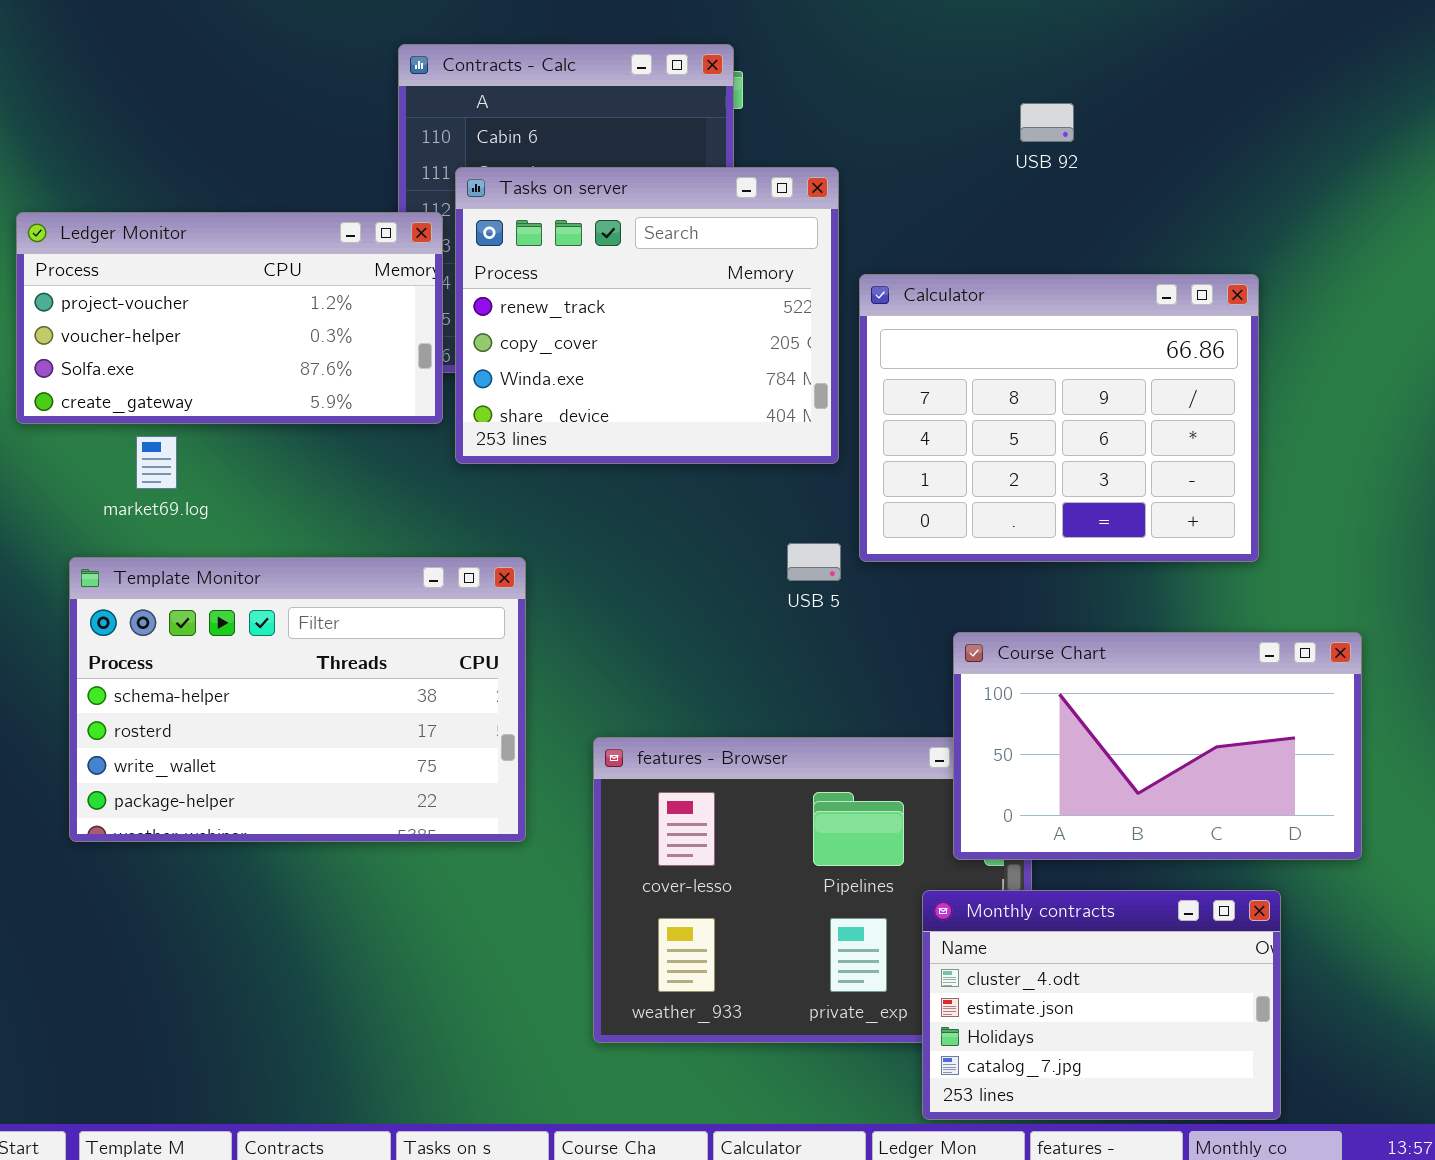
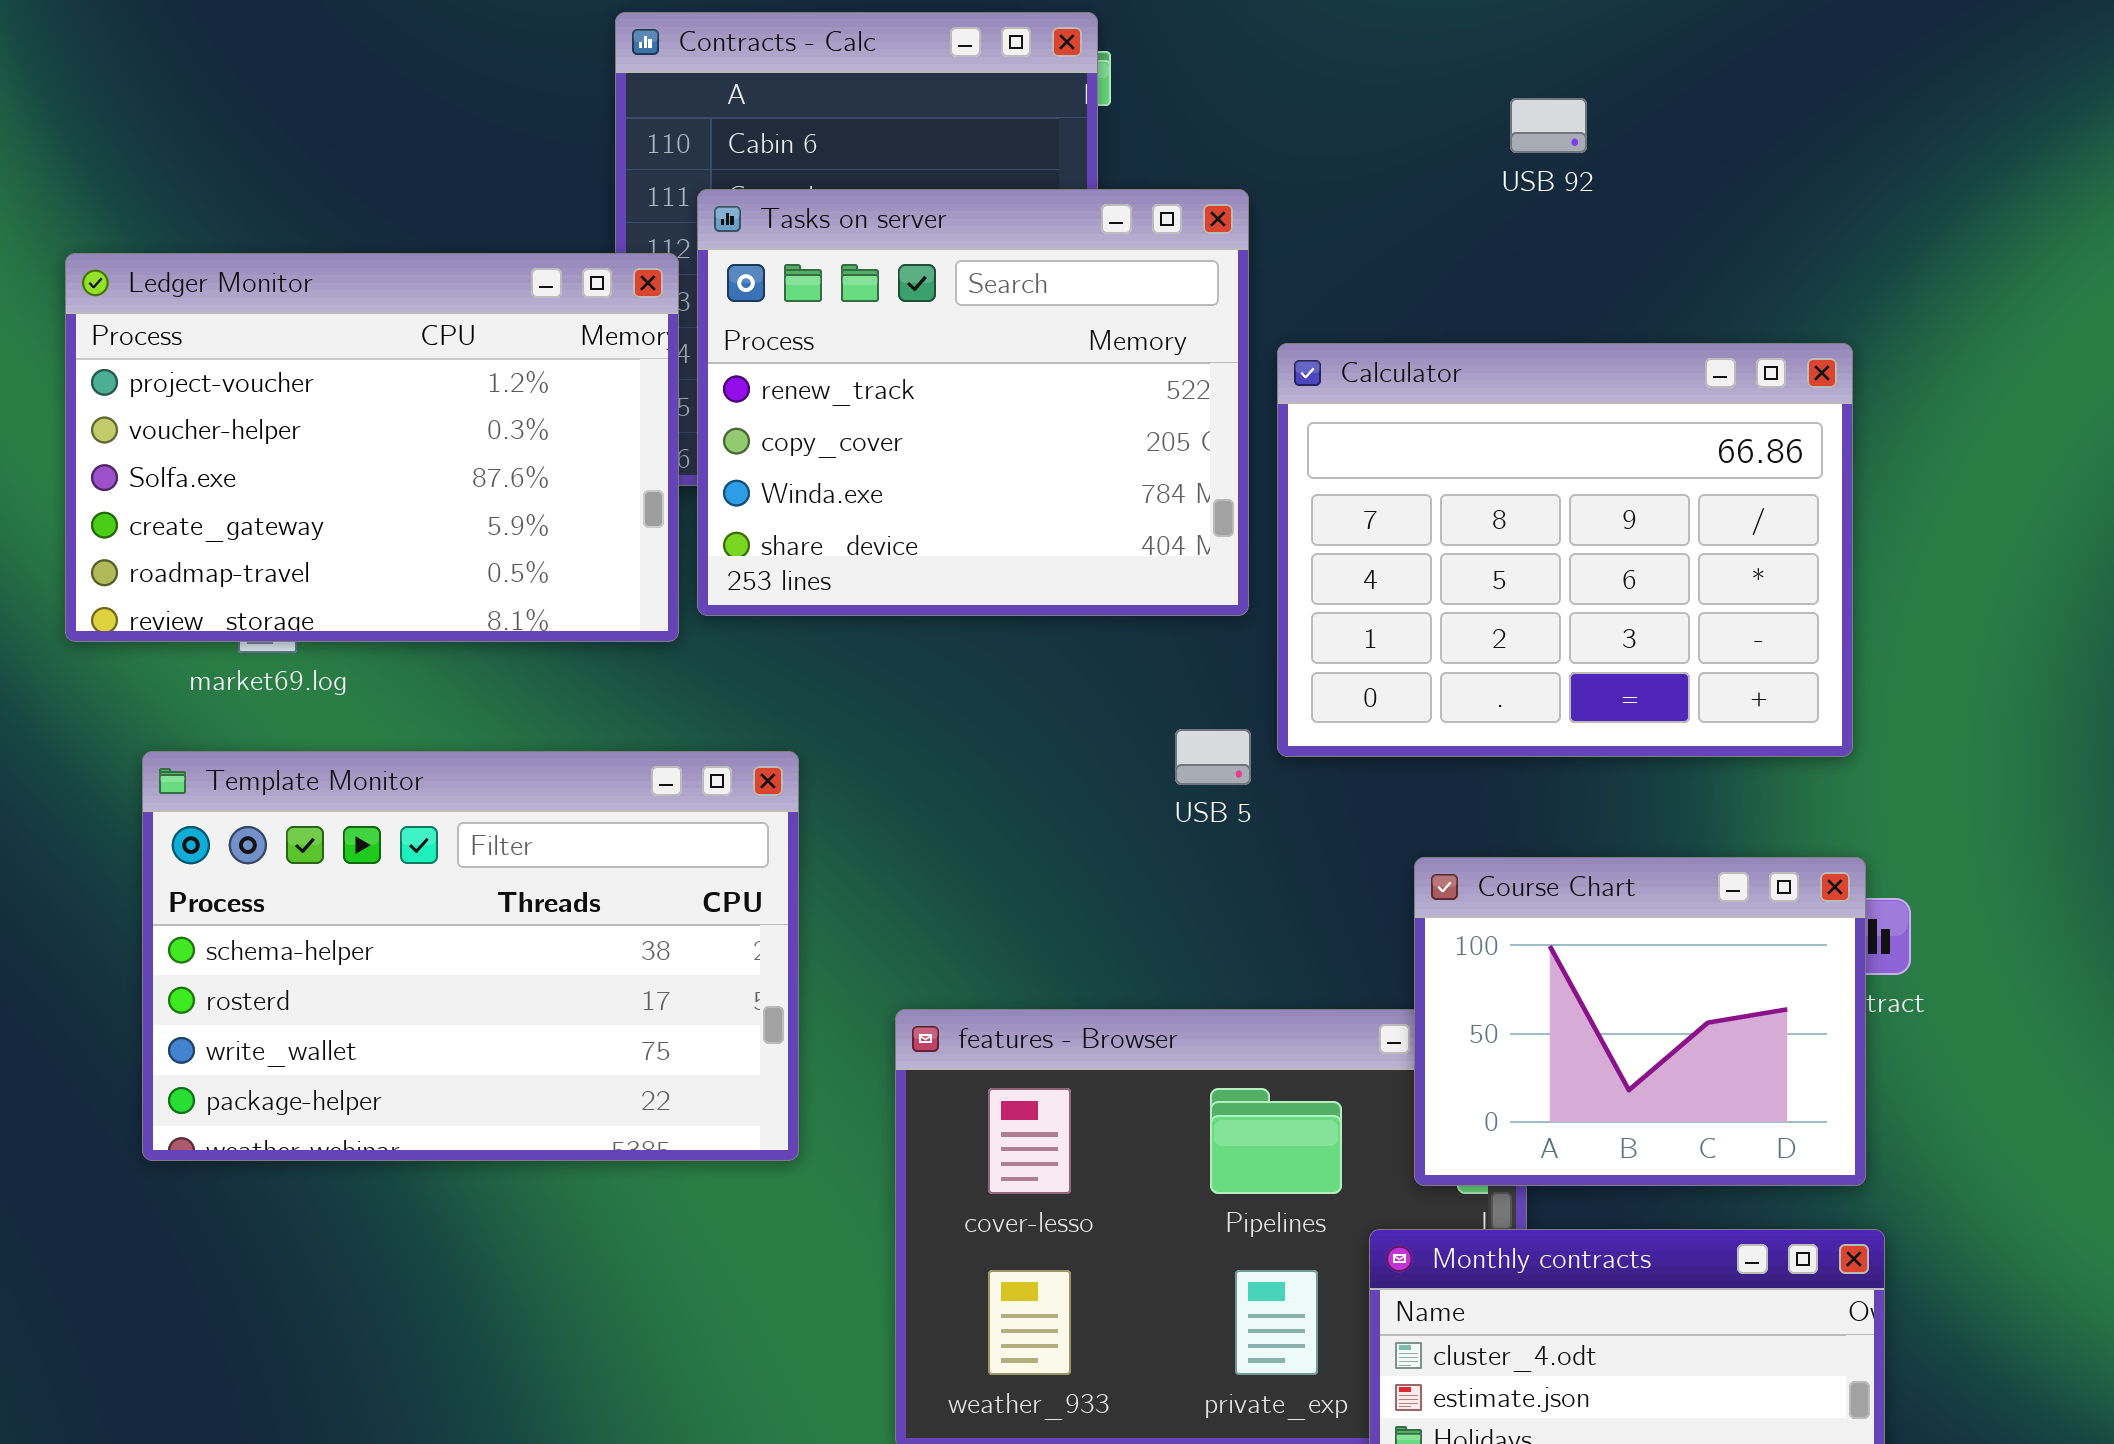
Ledger Monitor: [16,212,443,424] -> [65,253,679,642], resized
Course Chart: [953,632,1362,860] -> [1414,857,1866,1186], resized

